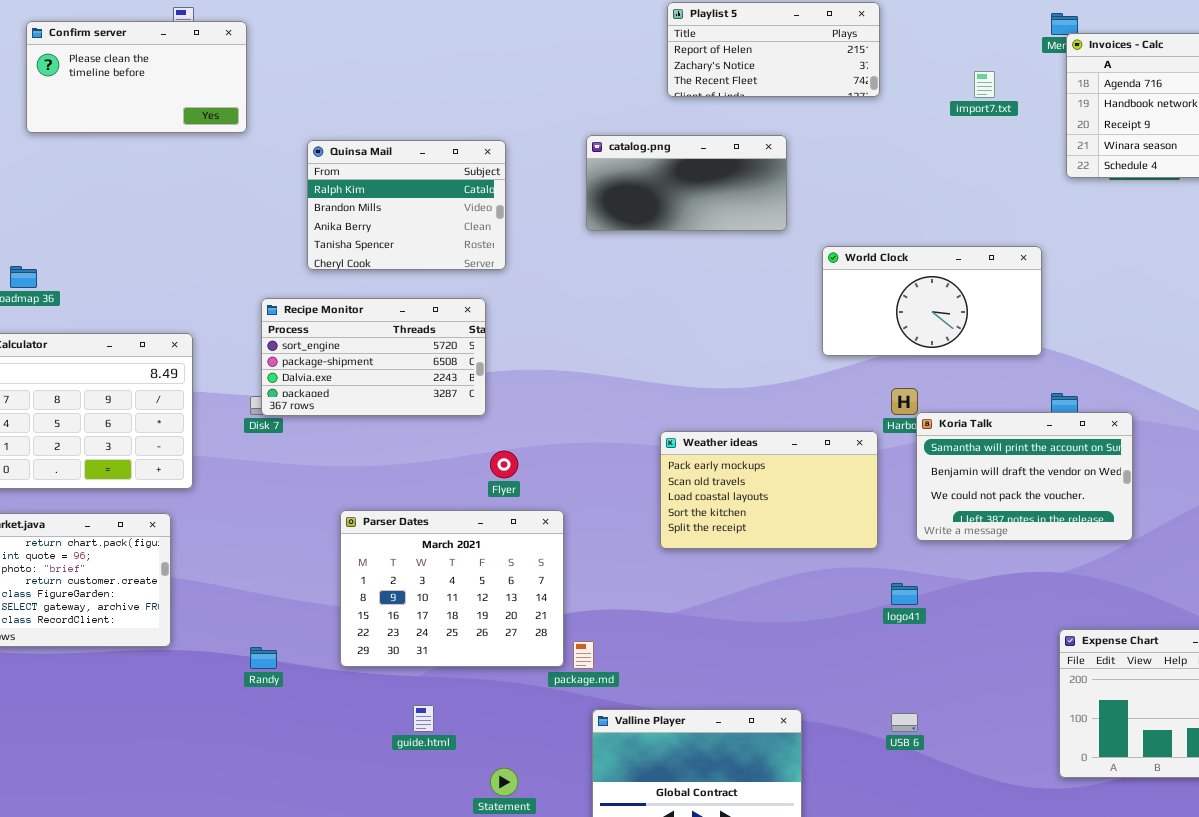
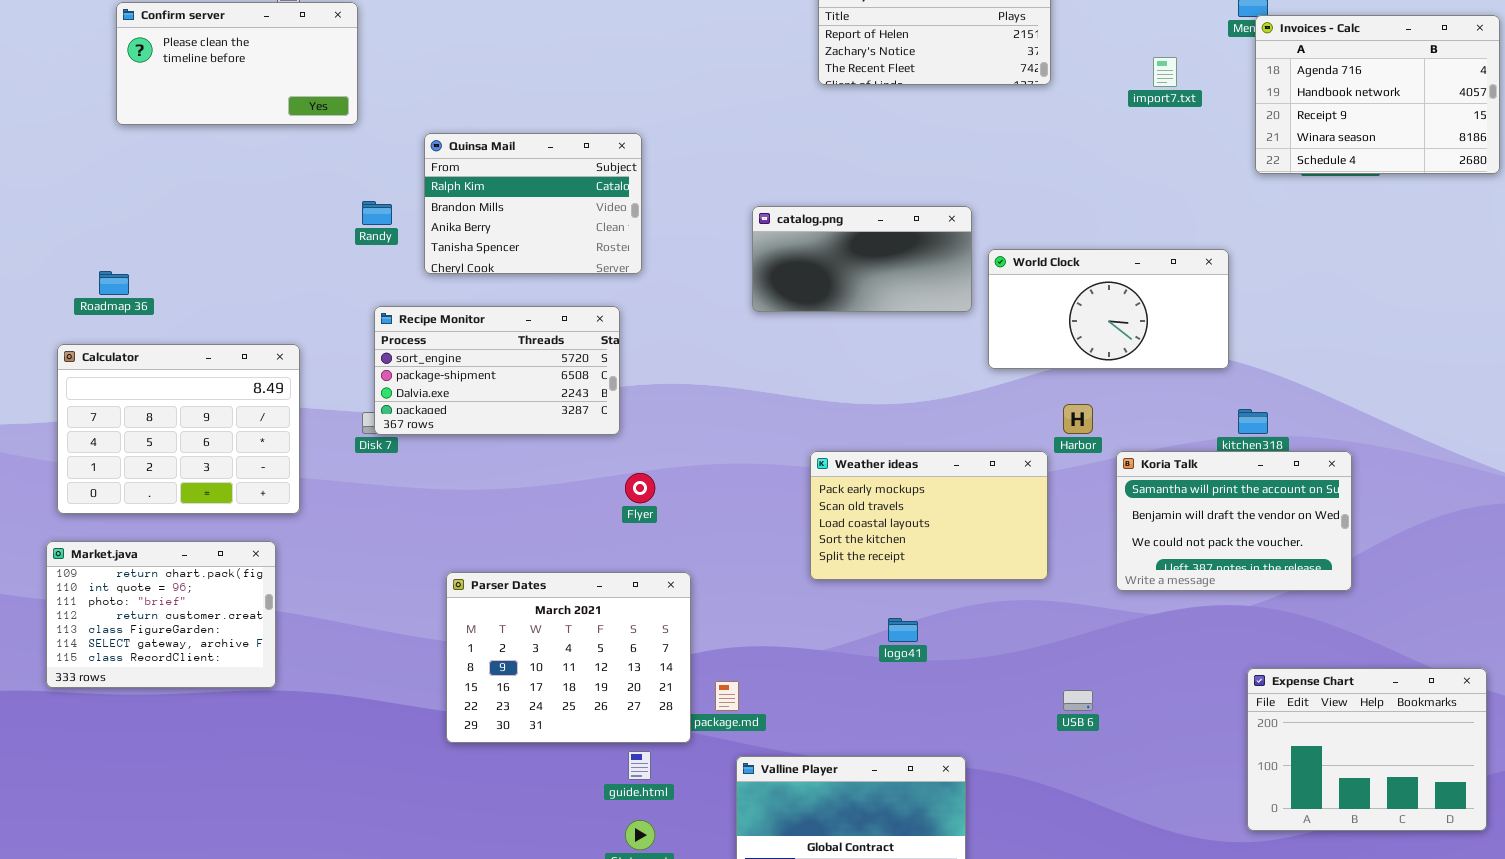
catalog.png: [586,135,787,231] -> [752,206,972,312], moved
Koria Talk: [916,412,1133,541] -> [1116,451,1352,591], moved
Parser Dates: [340,510,564,667] -> [446,572,691,743], moved
logo41: [891,583,918,605] -> [888,618,918,642], moved
Randy: [250,647,277,669] -> [362,201,392,225], moved
guide.html: [413,705,434,732] -> [628,751,651,780], moved
USB 6: [891,713,918,732] -> [1063,690,1093,711], moved

